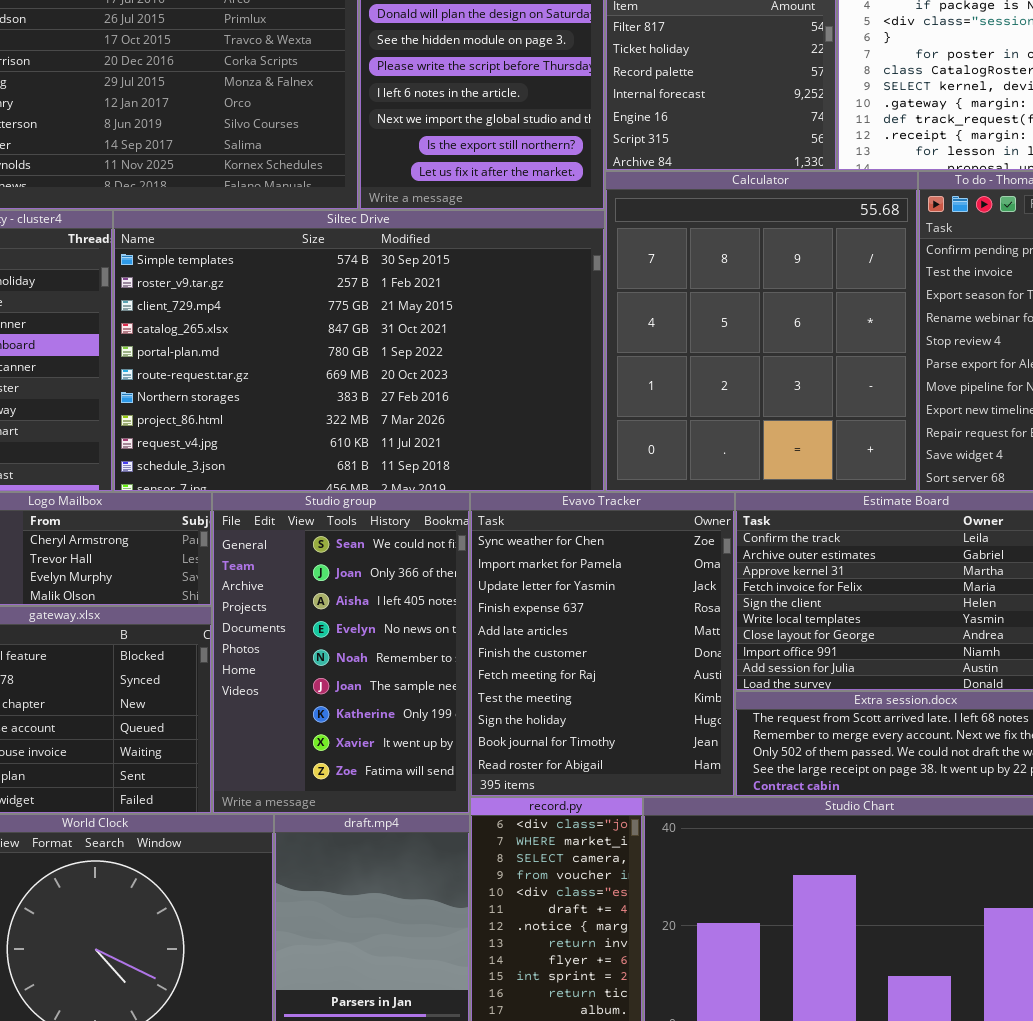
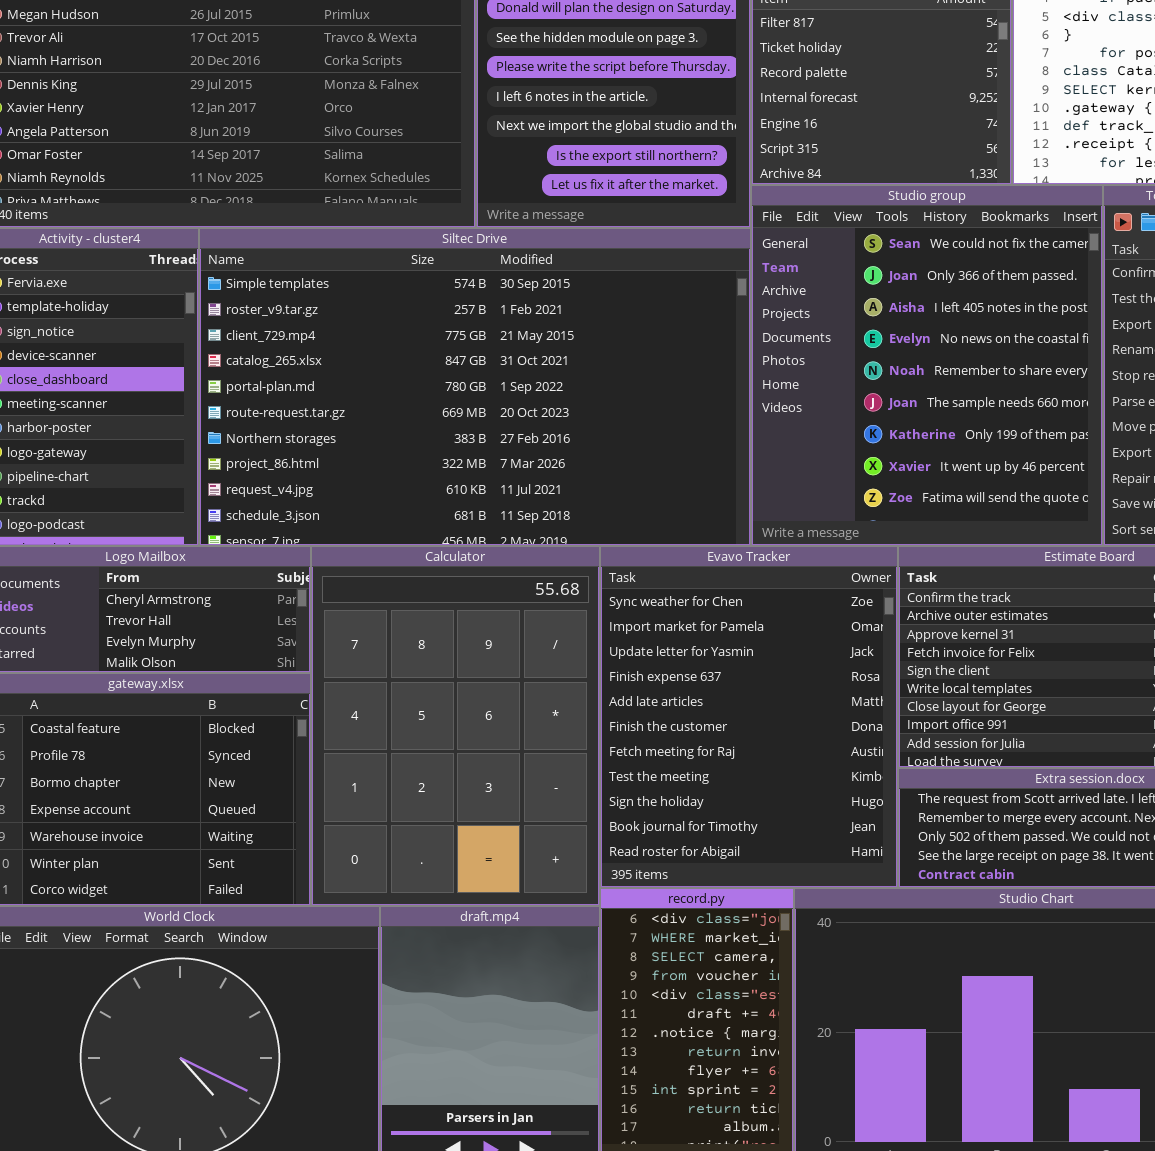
Calculator: [605,171,918,492] -> [311,546,600,906], moved, resized
Studio group: [212,492,470,814] -> [751,185,1103,546], moved, resized

